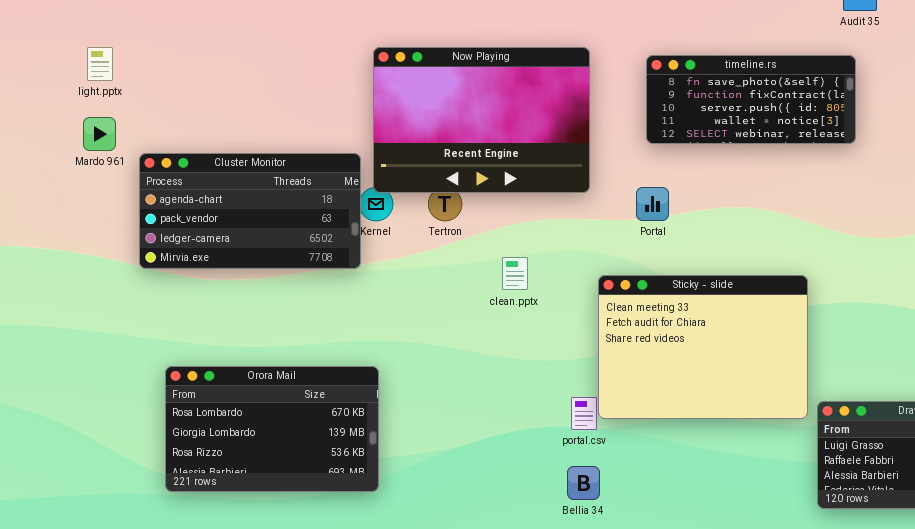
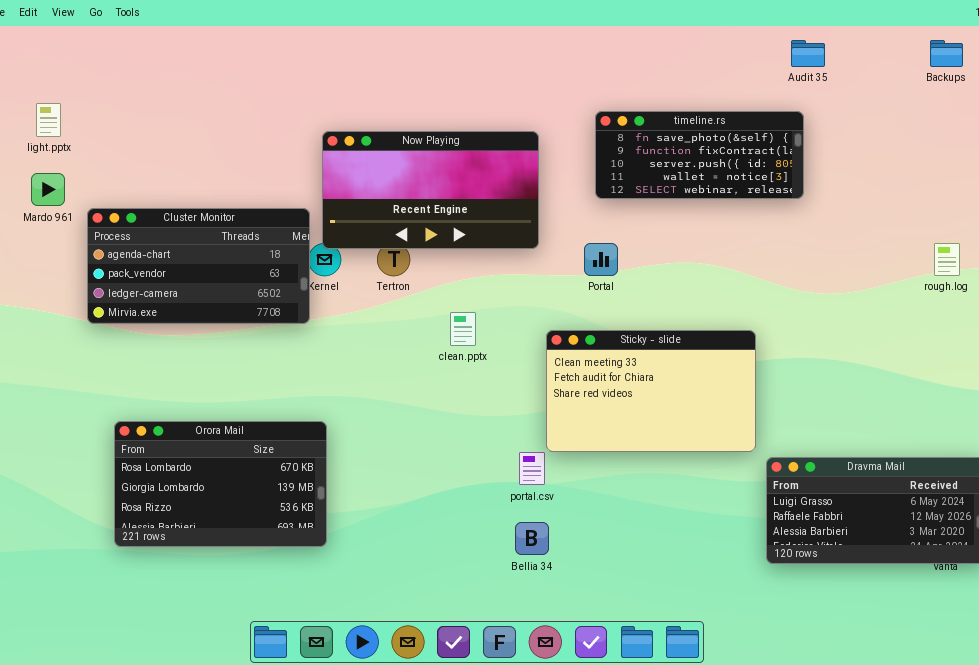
Now Playing: [373,47,590,193] -> [322,131,539,249], resized
Sticky - slide: [598,275,808,419] -> [546,330,756,452], resized

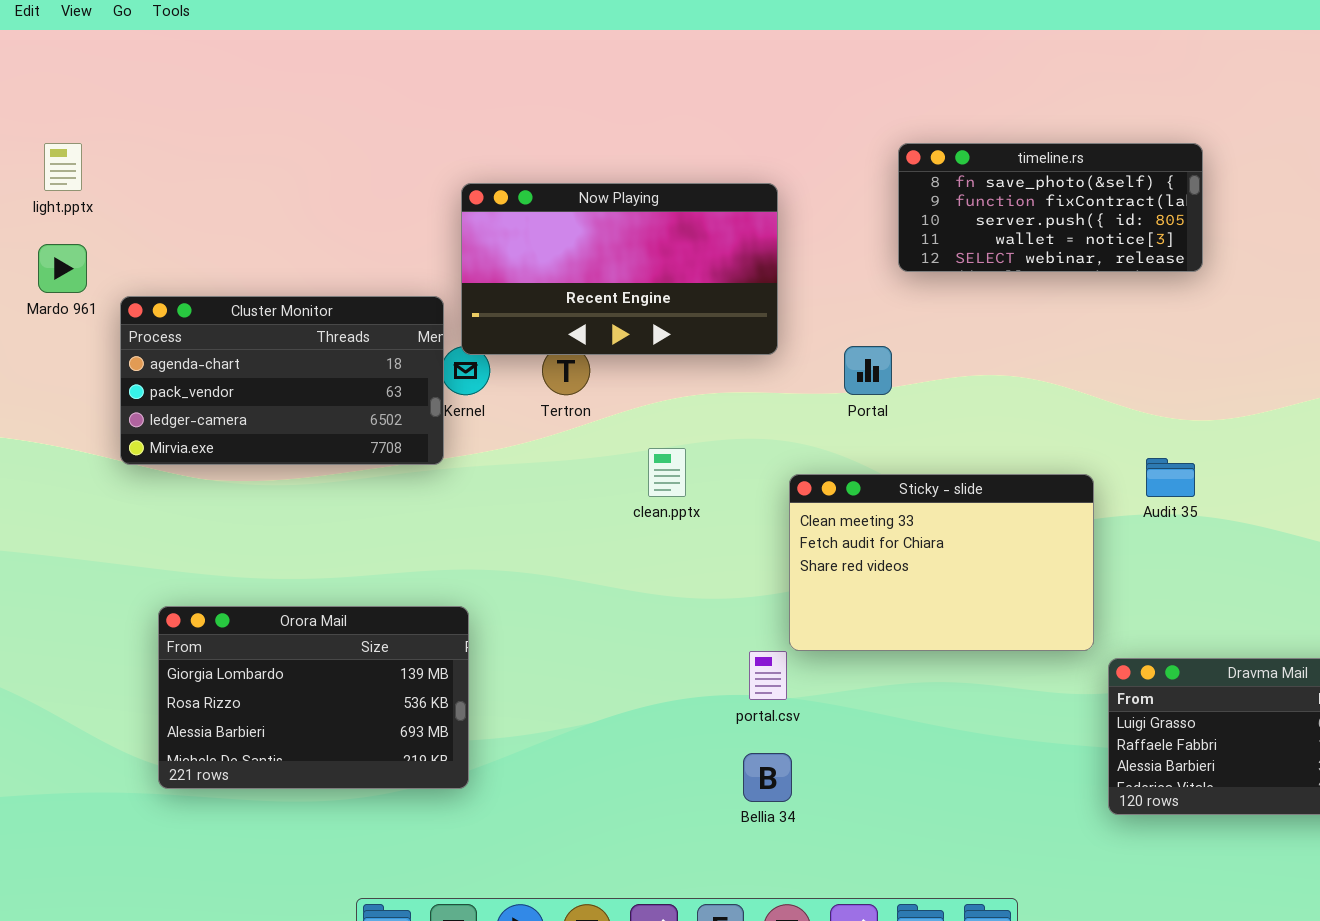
Audit 35: [791,40,825,67] -> [1146,458,1195,497], moved
timeline.rs: [595,111,804,199] -> [898,143,1203,272], moved
Orora Mail: [114,421,327,547] -> [158,606,469,789], scrolled down 1 row

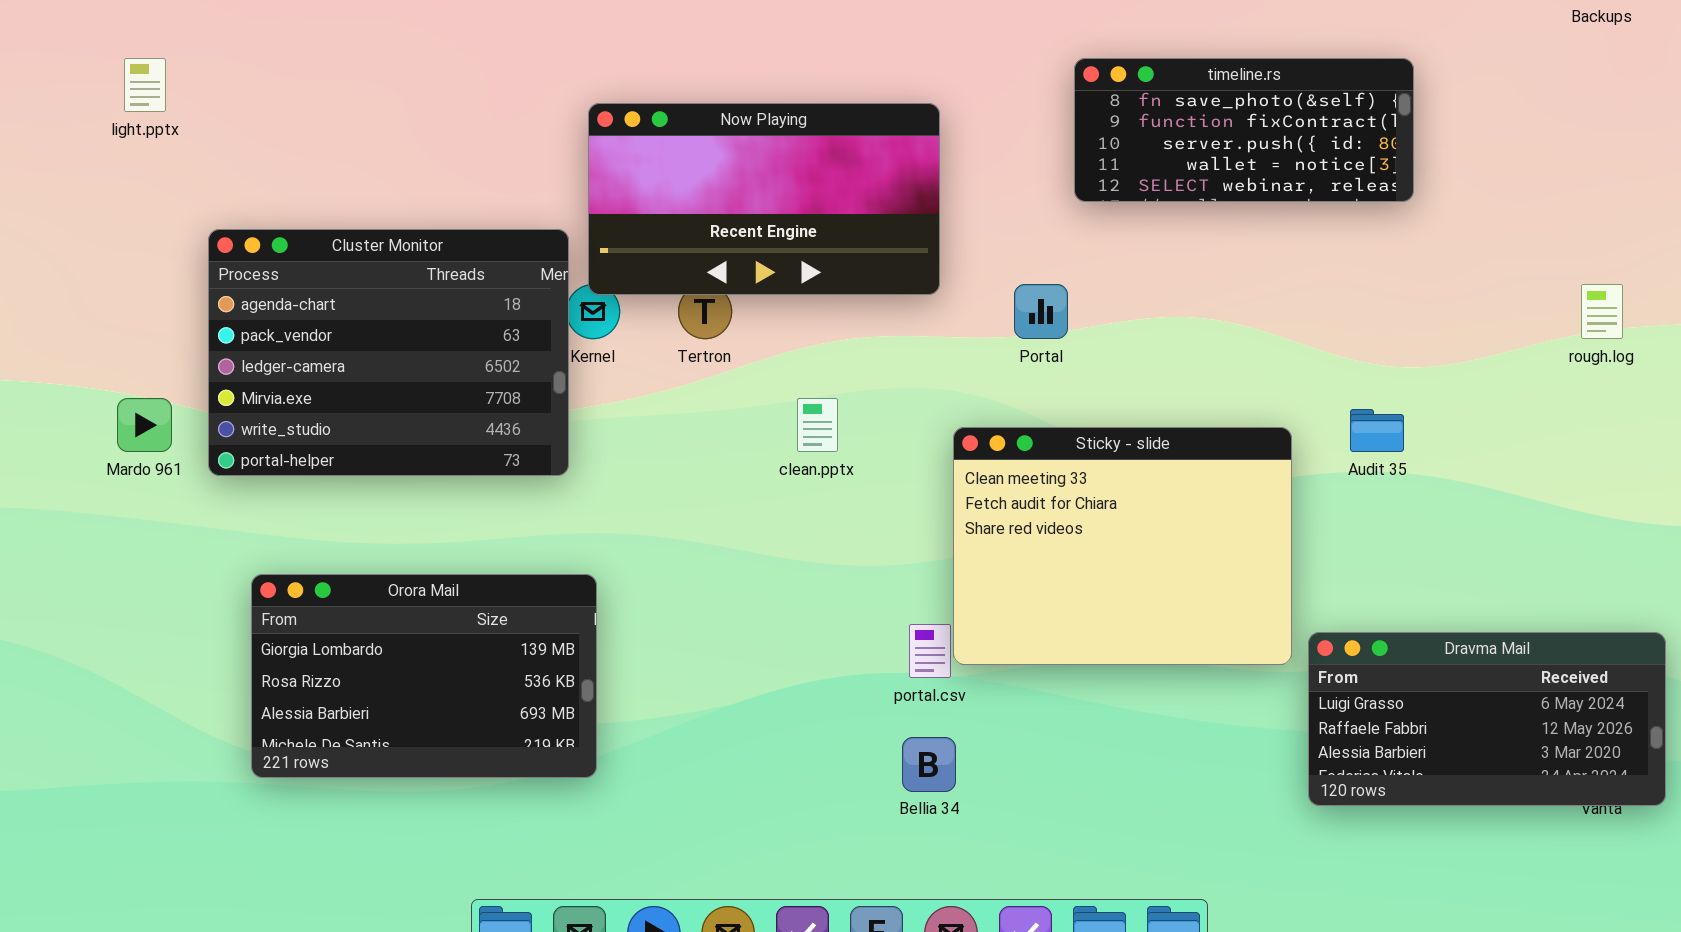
Mardo 961: [38,244,87,293] -> [117,398,172,452], moved
Cluster Monitor: [120,296,444,465] -> [208,229,569,476], resized
Sticky - slide: [789,474,1094,651] -> [953,427,1292,665], resized

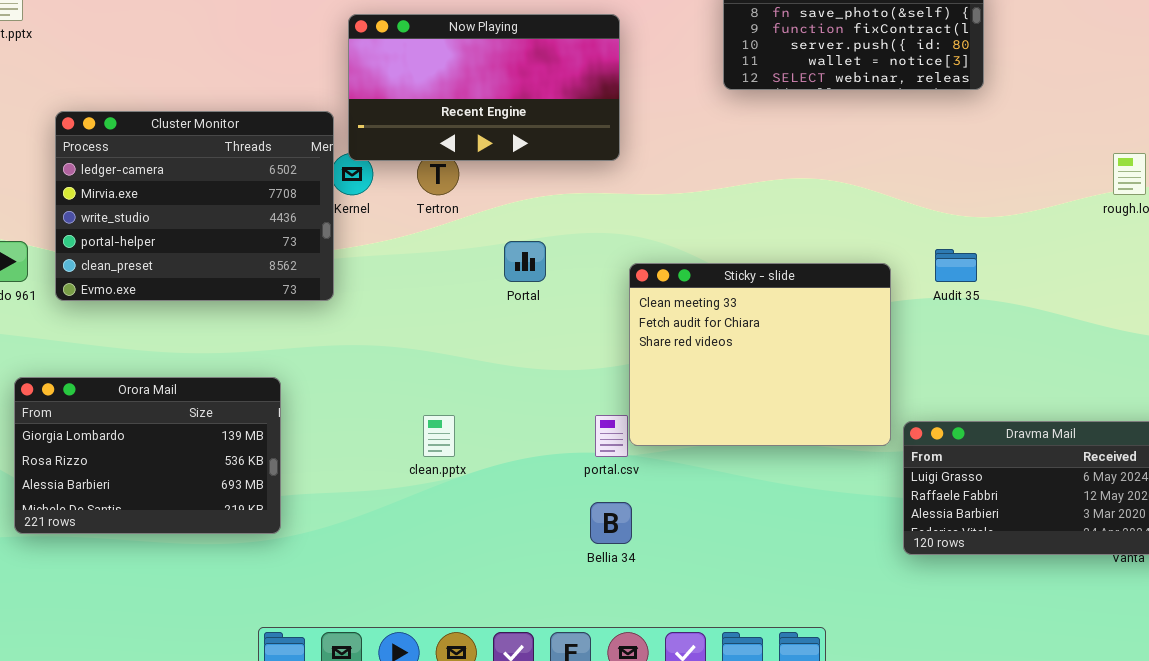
Cluster Monitor: [208,229,569,476] -> [55,111,334,301], scrolled down 2 rows
Portal: [1014,284,1068,339] -> [504,241,546,282], moved
clean.pptx: [797,398,838,452] -> [423,415,455,457], moved
Orora Mail: [251,574,597,778] -> [14,377,281,534], moved

